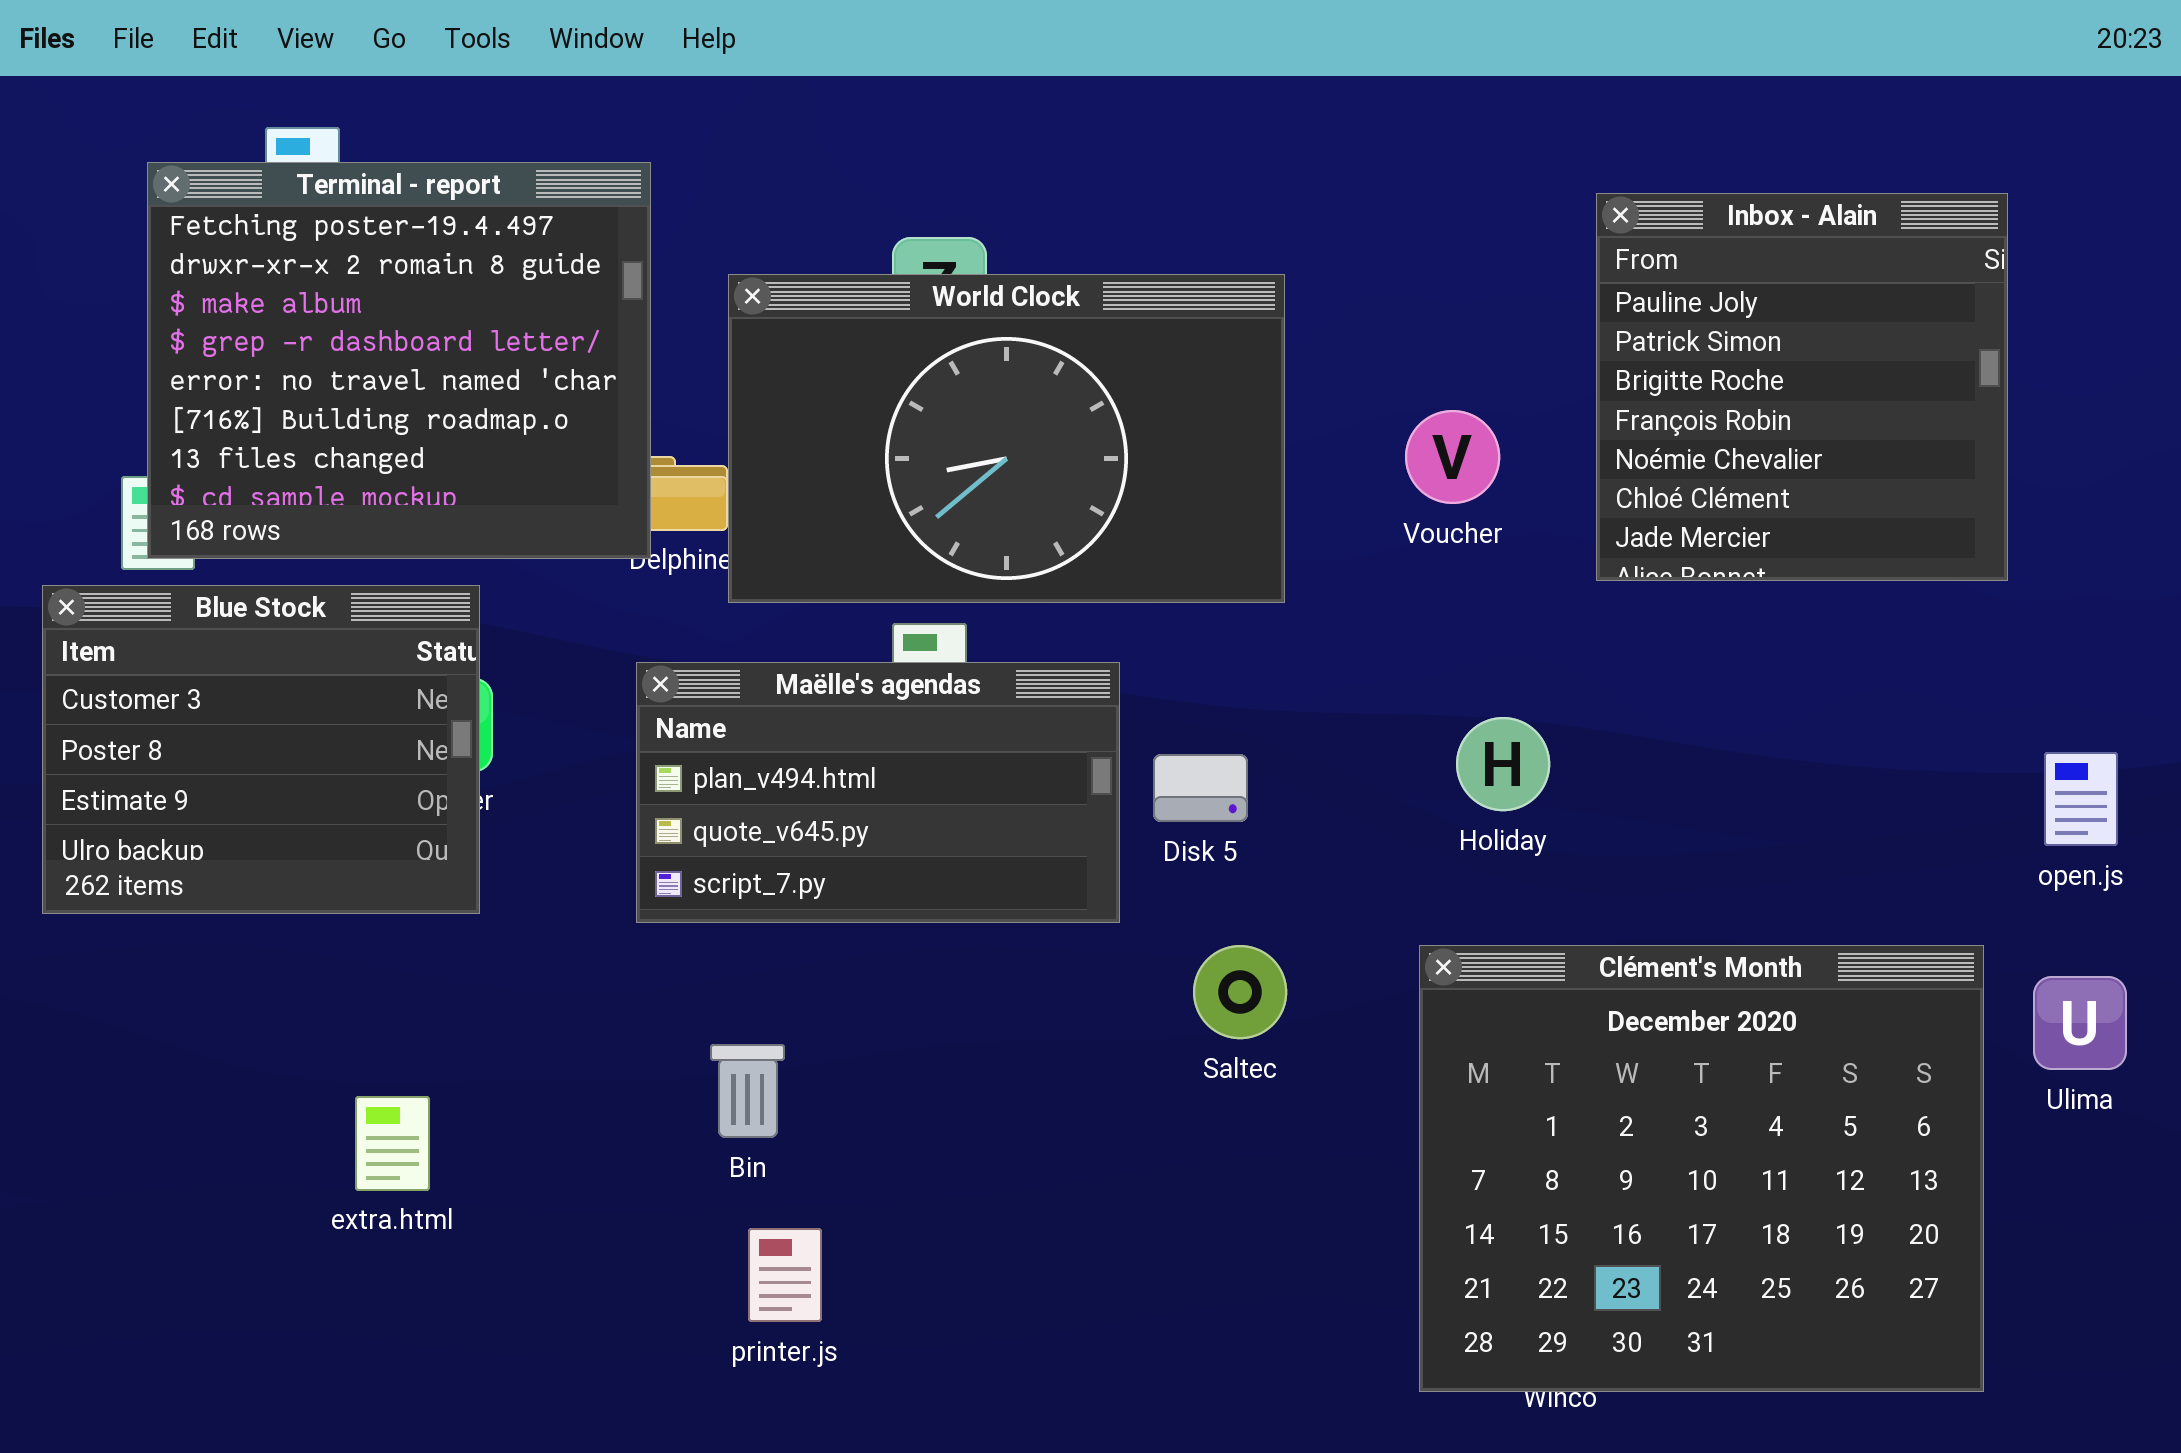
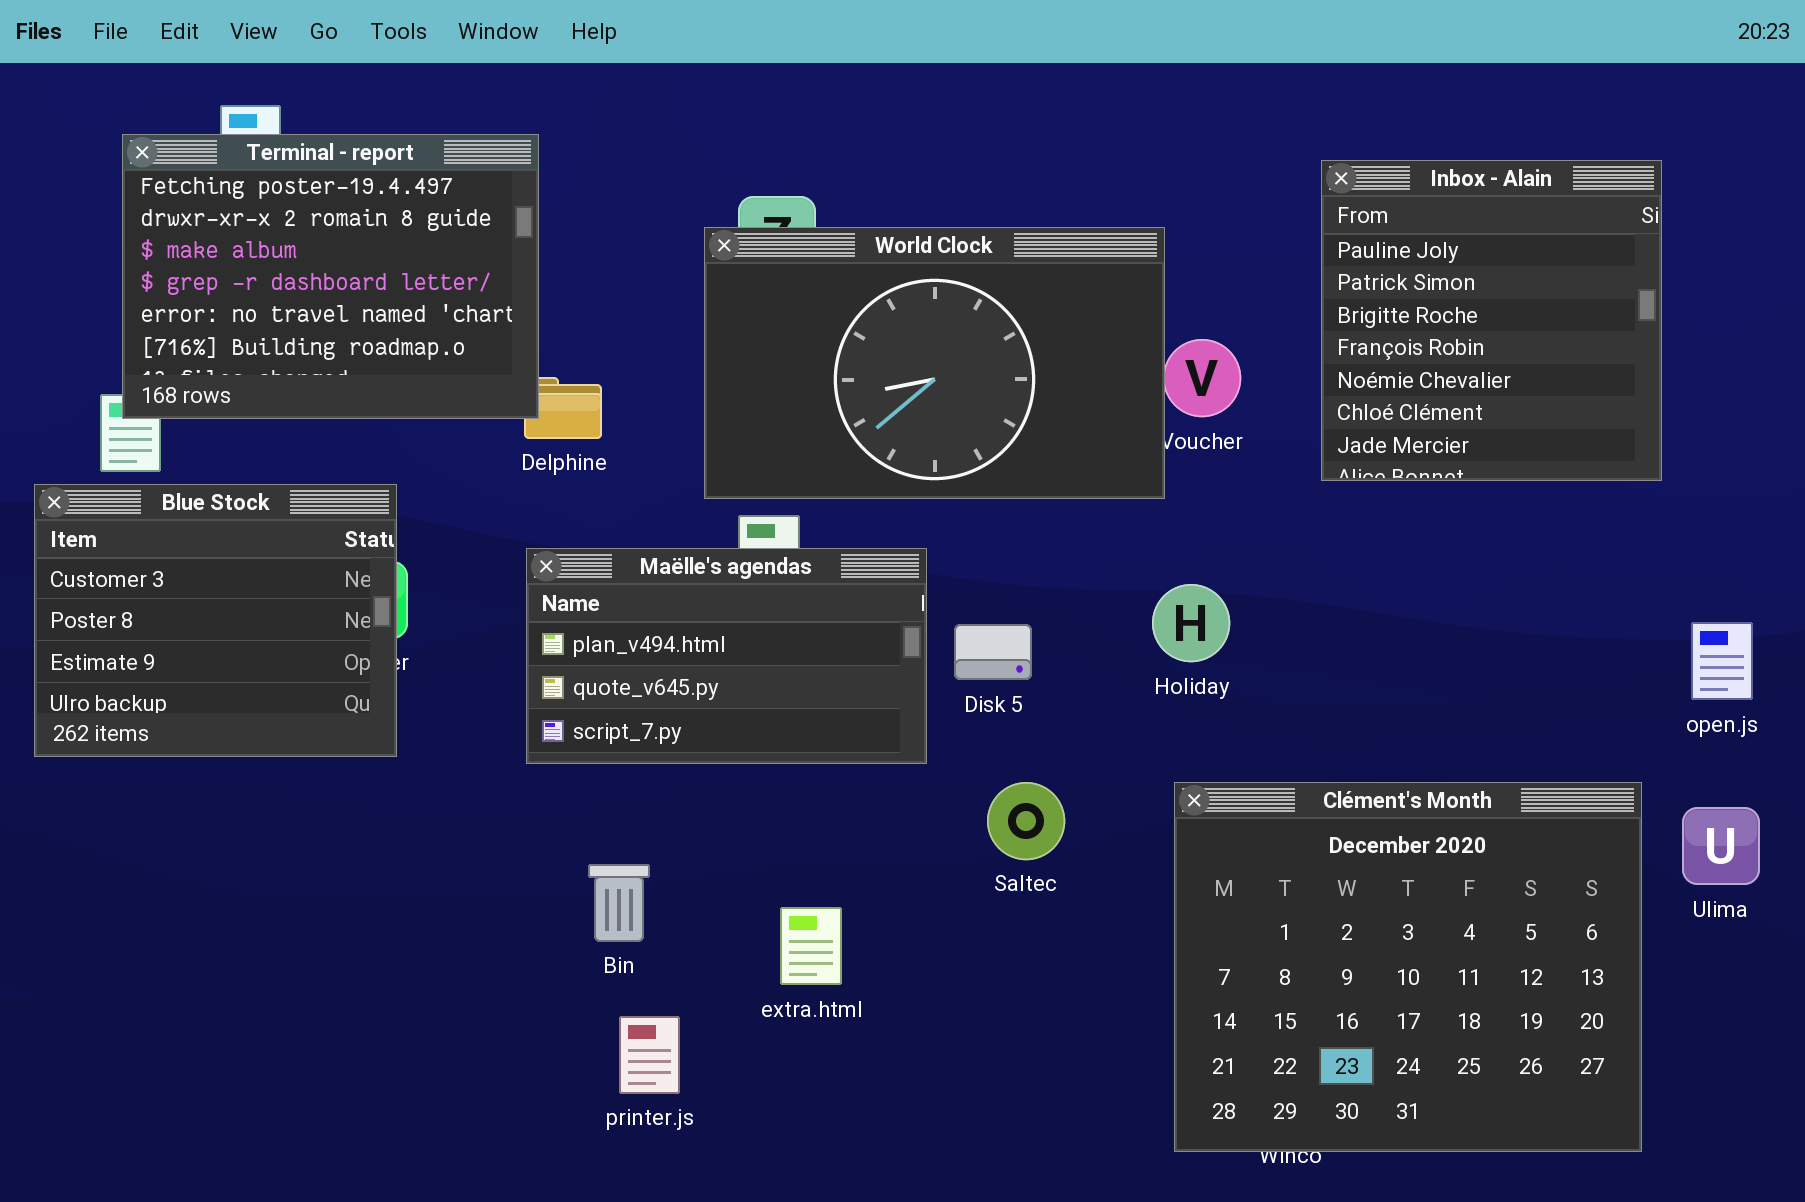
Terminal - report: [147,162,651,559] -> [122,134,539,419], resized
World Clock: [728,274,1285,603] -> [704,227,1165,499], moved
Holiday: [1456,717,1550,811] -> [1152,584,1230,662], moved
extra.html: [355,1096,430,1191] -> [780,907,842,985], moved

